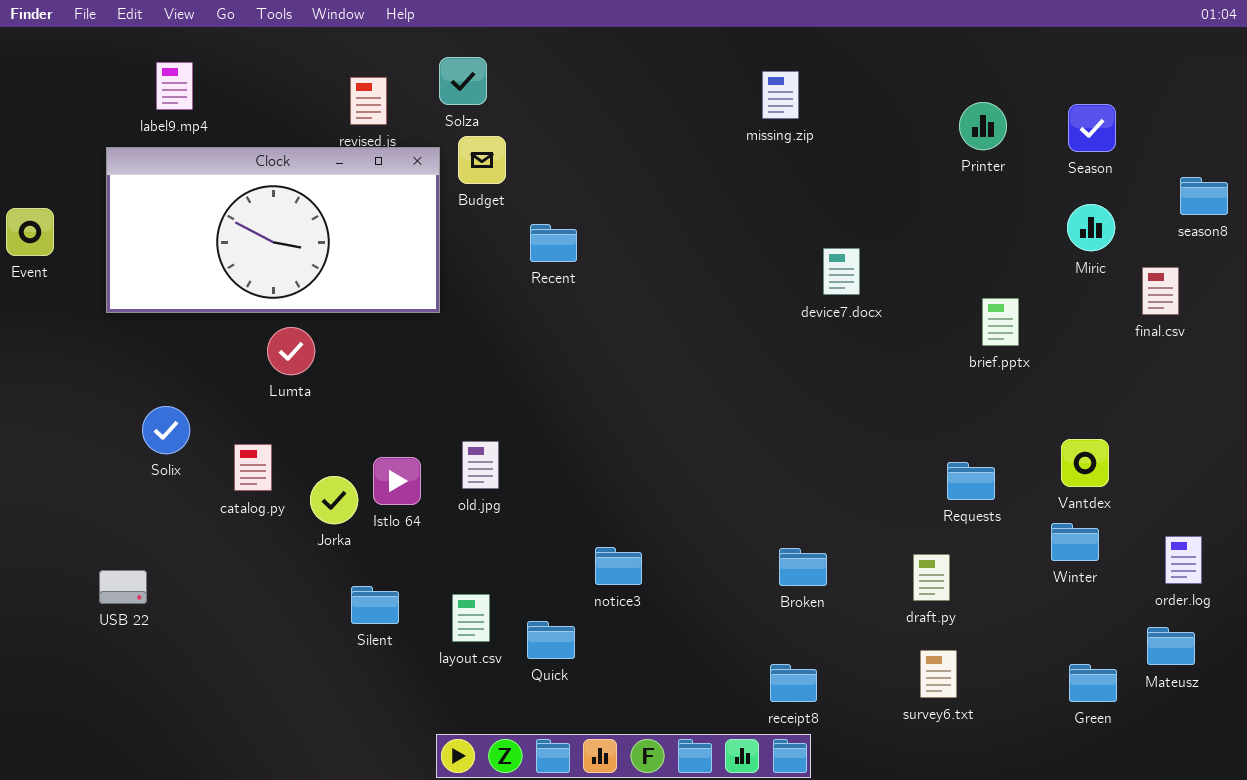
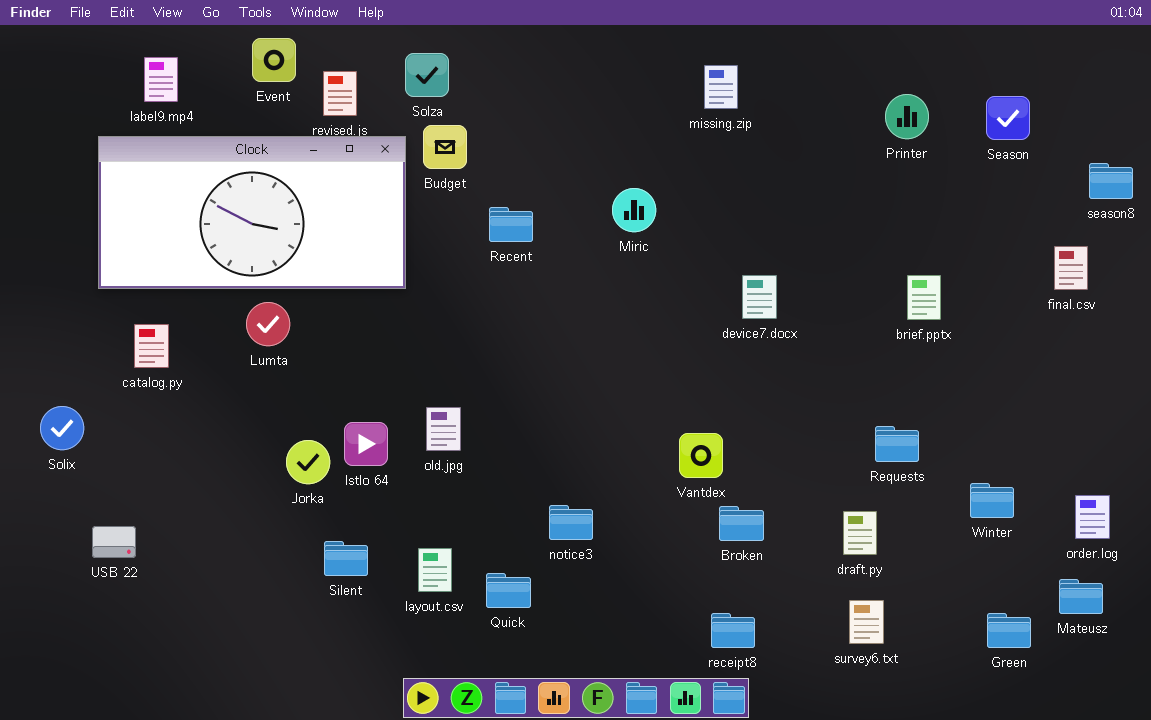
Miric: [1067,204,1115,251] -> [612,188,656,232], moved
Event: [6,208,54,256] -> [252,38,296,82], moved
device7.docx: [823,248,860,295] -> [742,275,777,319], moved
Solix: [142,406,190,454] -> [40,406,84,450], moved
Vantdex: [1061,439,1109,487] -> [679,433,723,478], moved
catalog.py: [234,444,272,491] -> [134,324,169,368], moved

